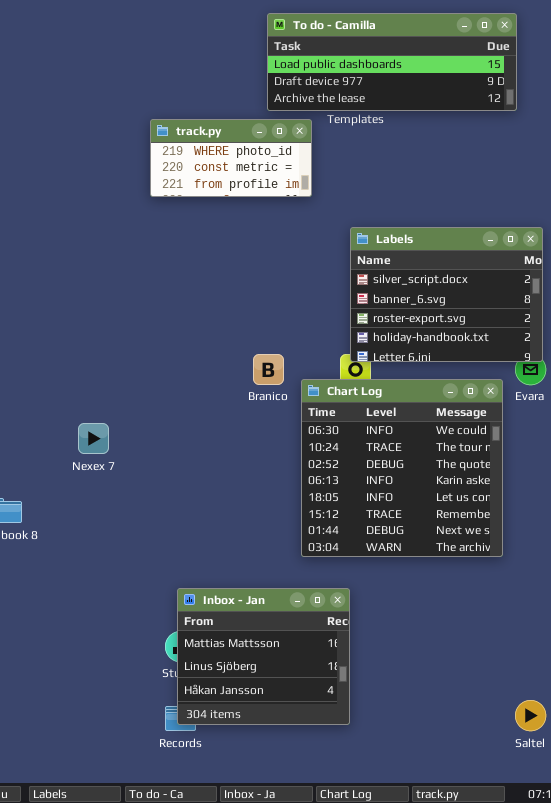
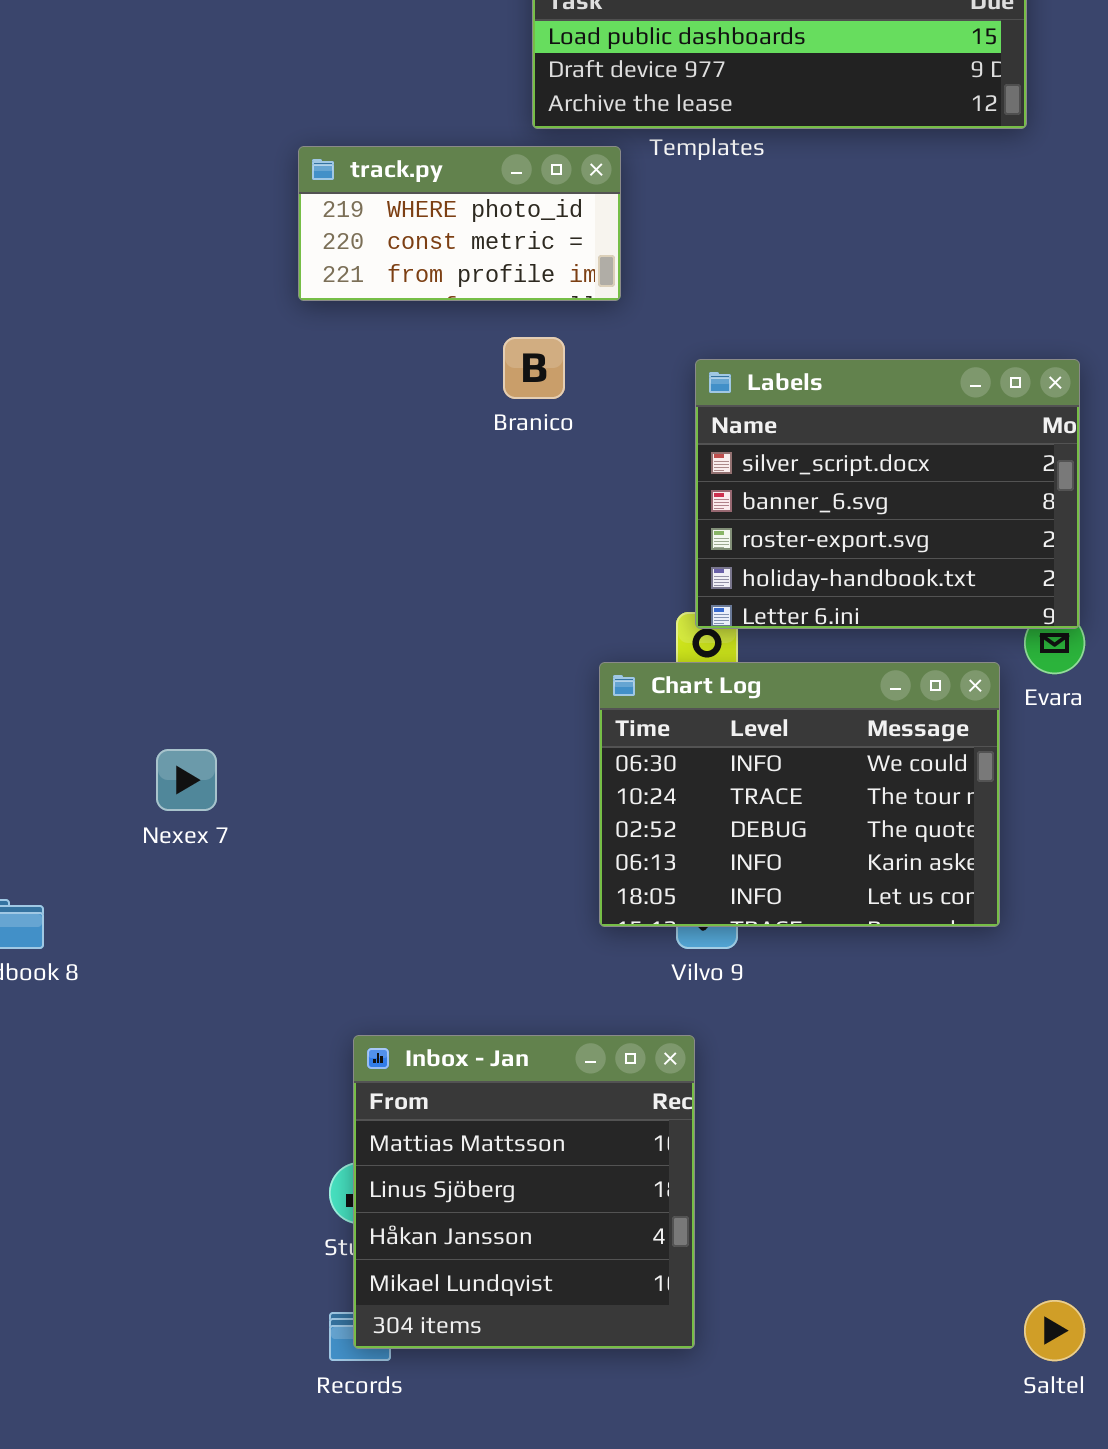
Branico: [253,354,284,385] -> [503,337,565,399], moved
Chart Log: [301,379,503,557] -> [599,662,1000,927], resized
Inbox - Jan: [177,588,350,725] -> [353,1035,695,1349], resized

